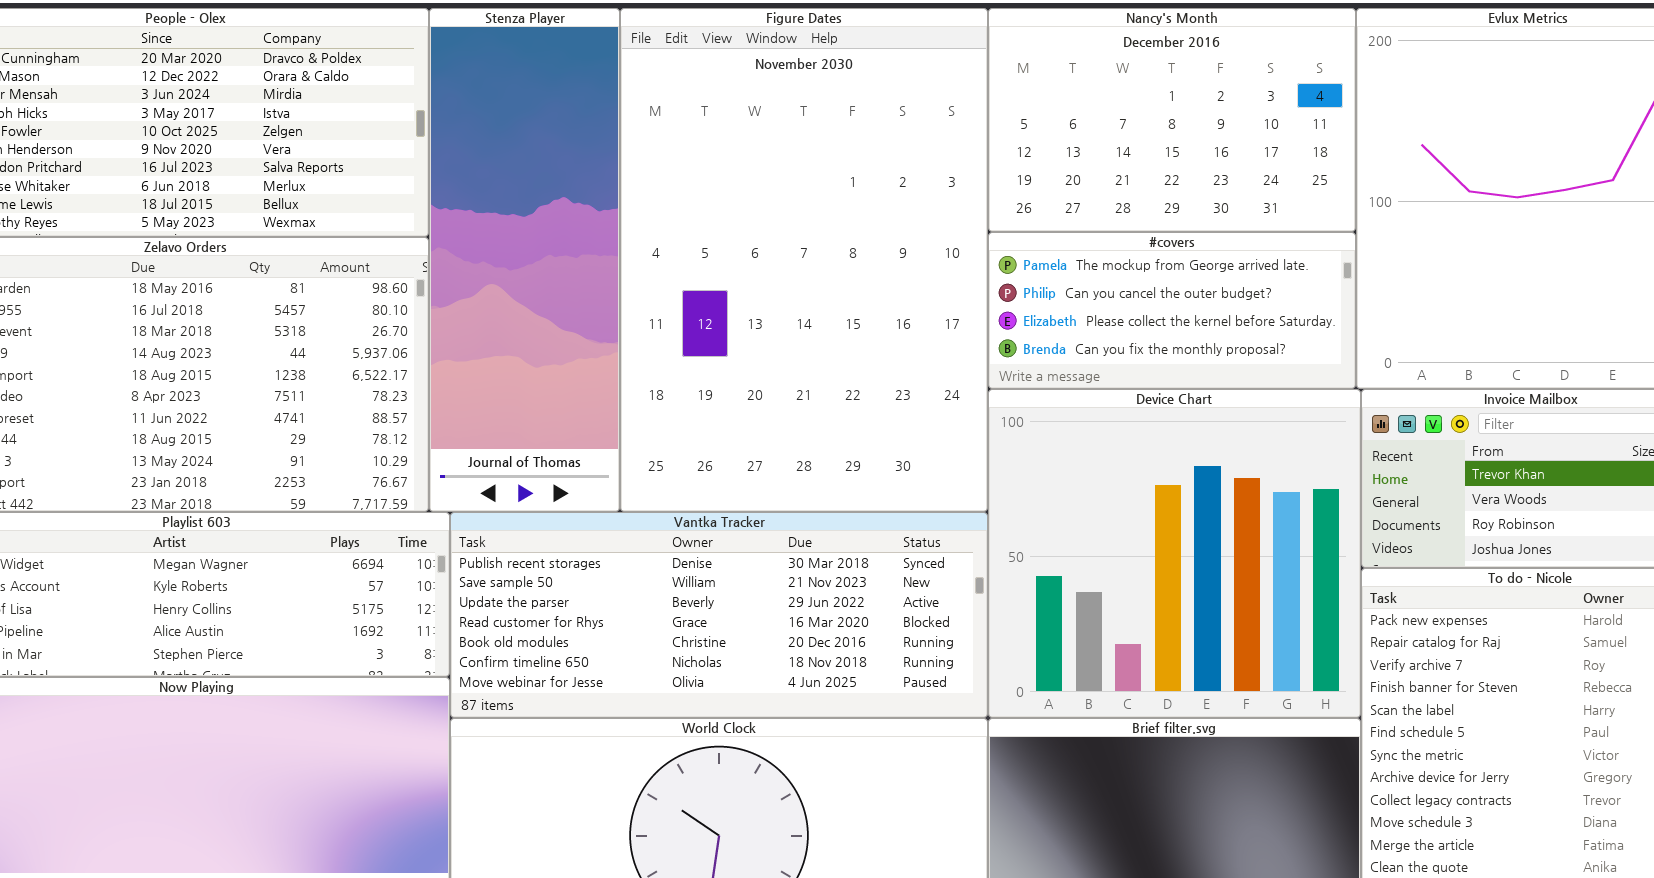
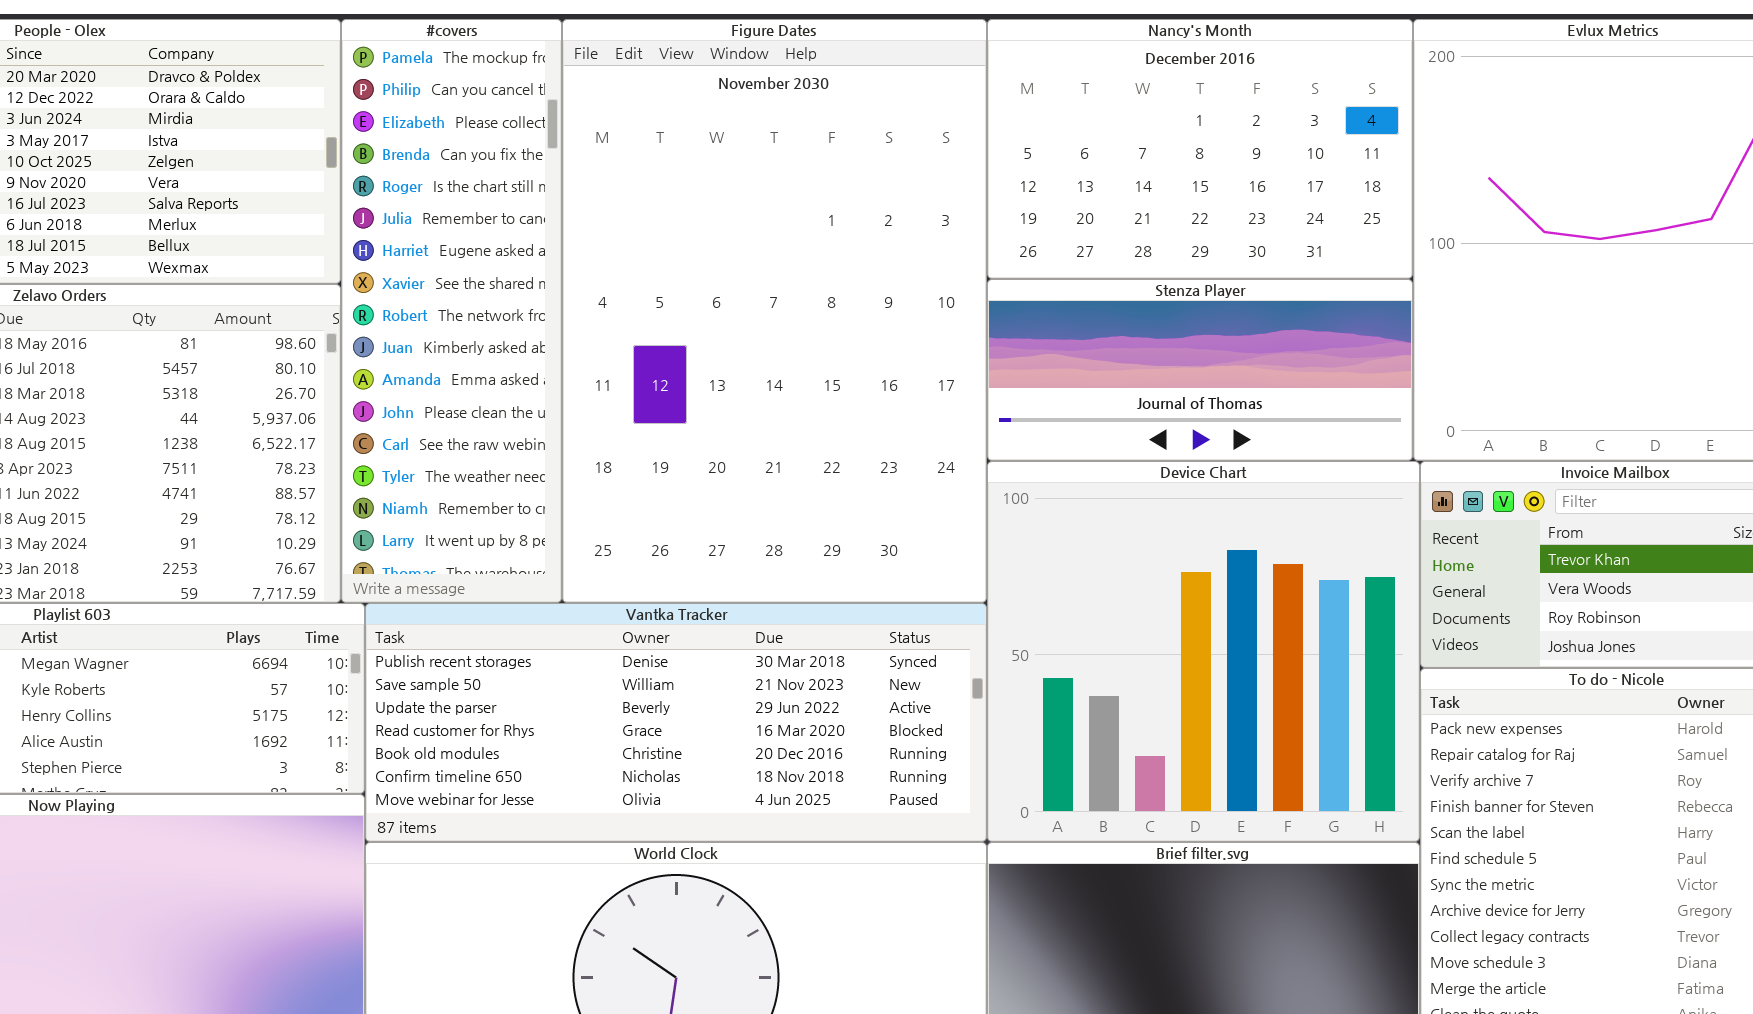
Stenza Player: [429,8,620,512] -> [987,279,1413,461], moved, resized
#covers: [988,232,1356,389] -> [341,19,562,603], moved, resized

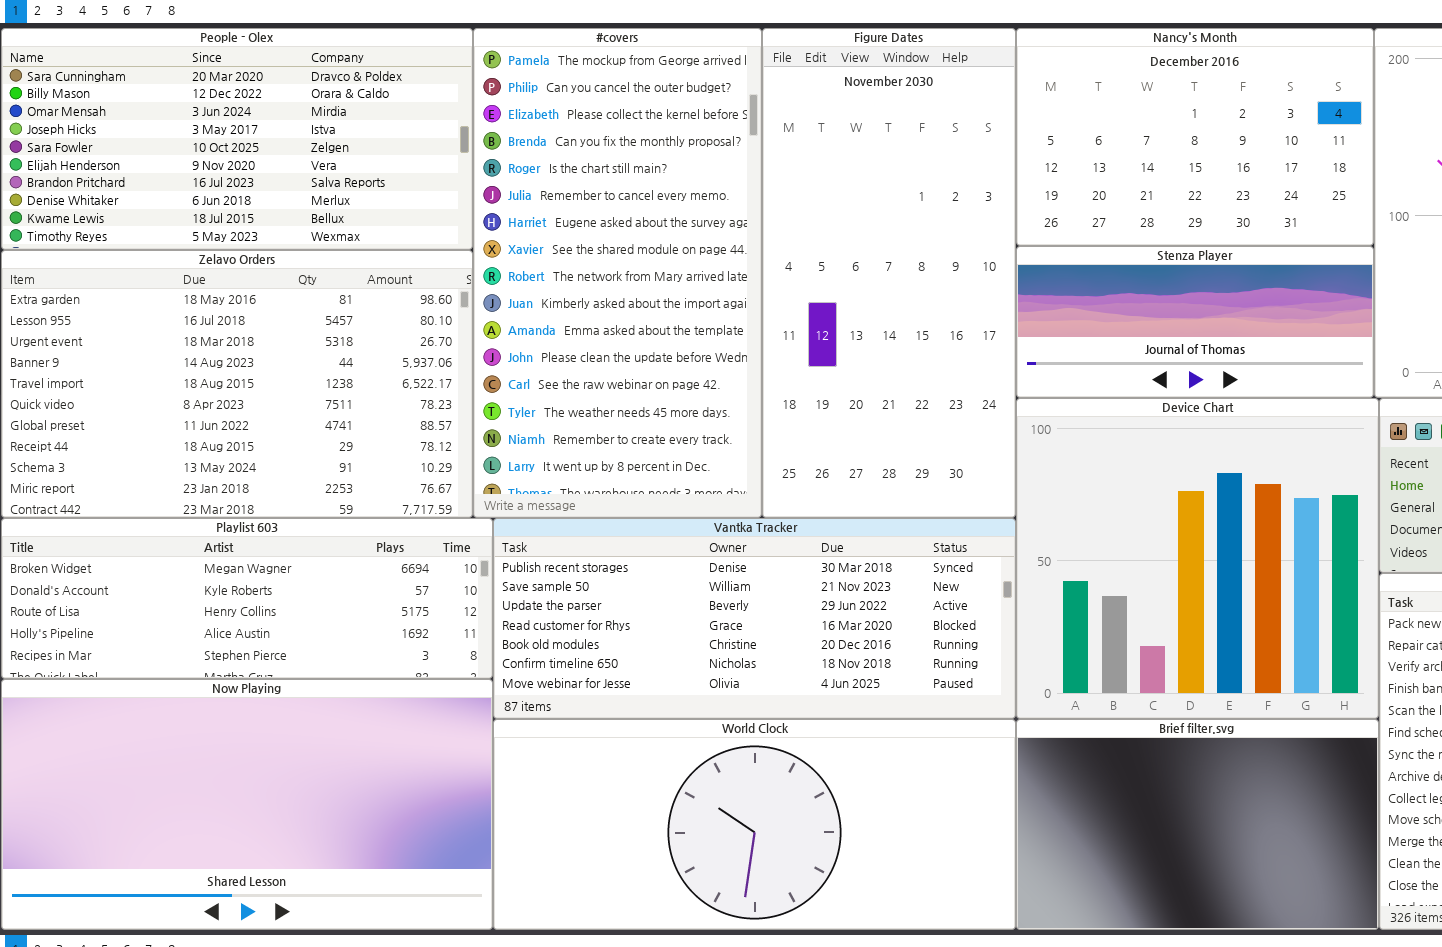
#covers: [341,19,562,603] -> [473,28,762,518], resized
Figure Dates: [562,19,987,603] -> [762,28,1016,518], resized

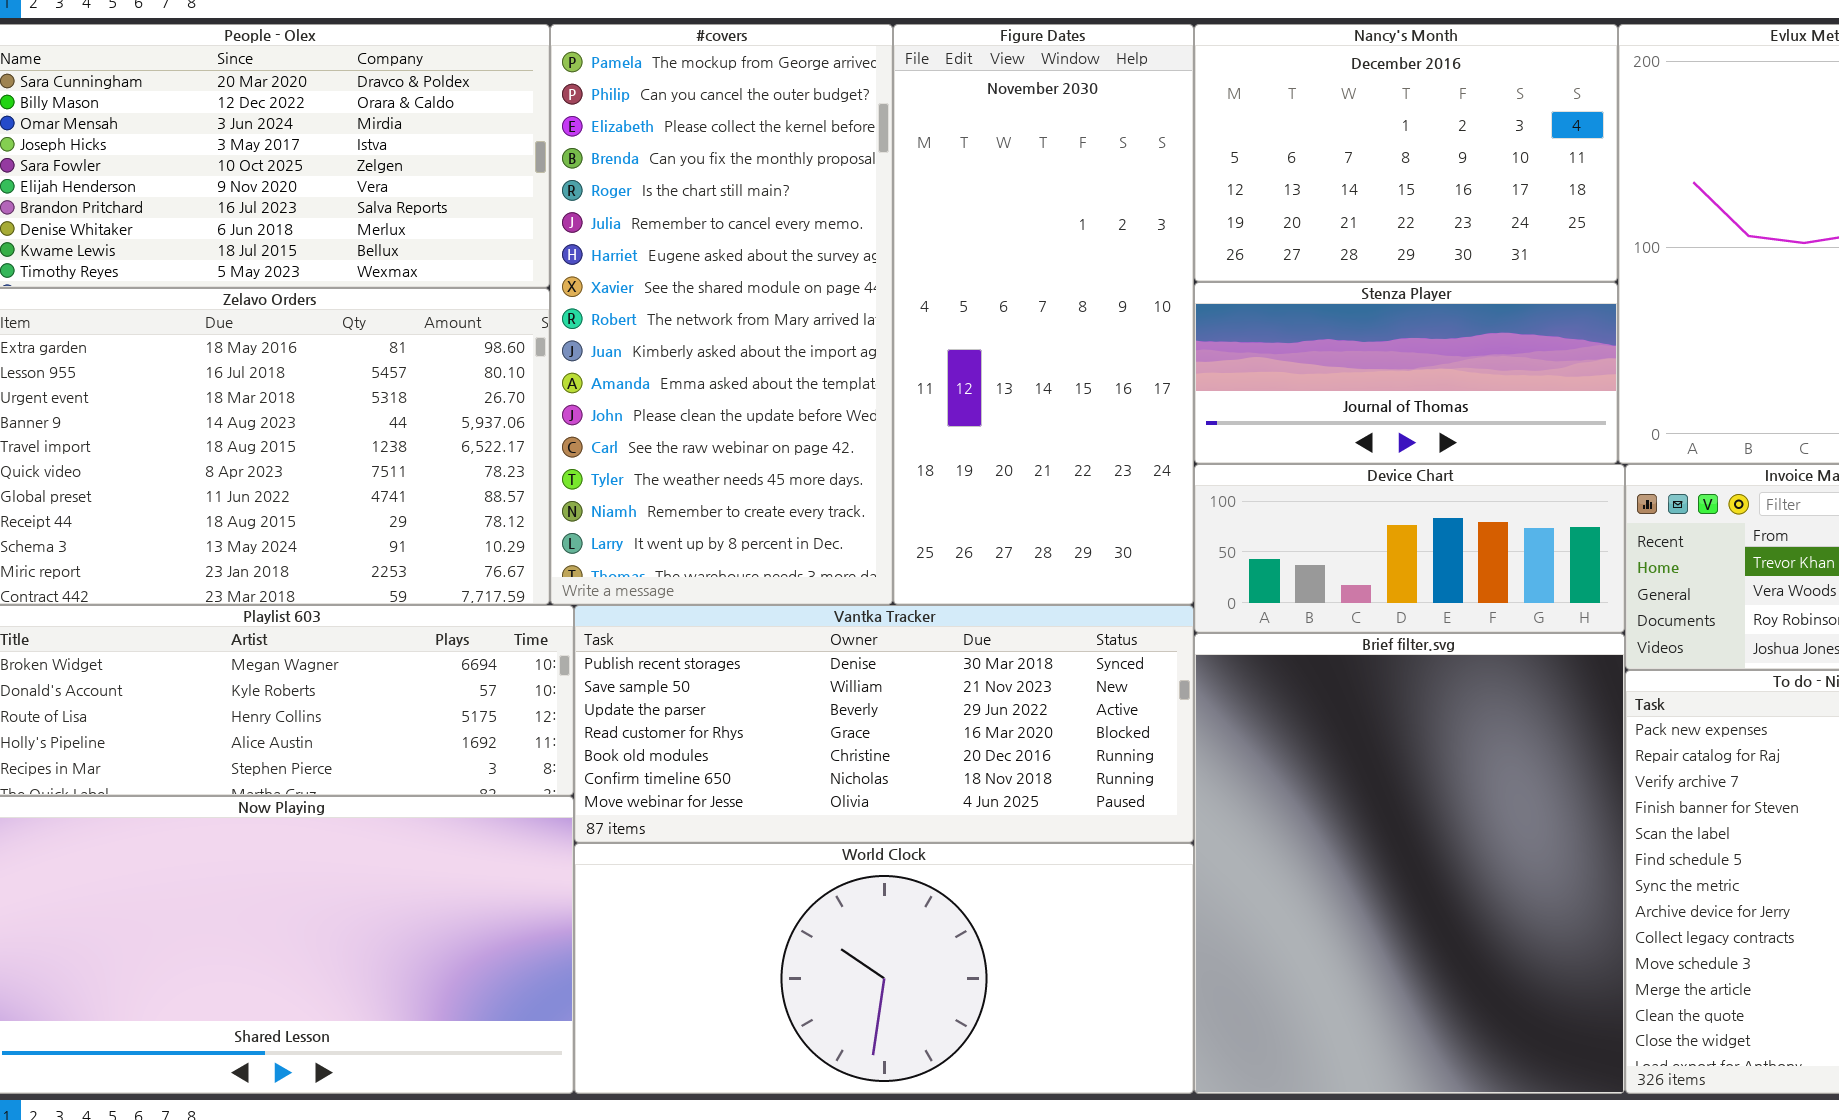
Device Chart: [1016,398,1379,719] -> [1194,464,1625,633], resized
Brief filter.svg: [1016,719,1379,930] -> [1194,633,1625,1094], resized

